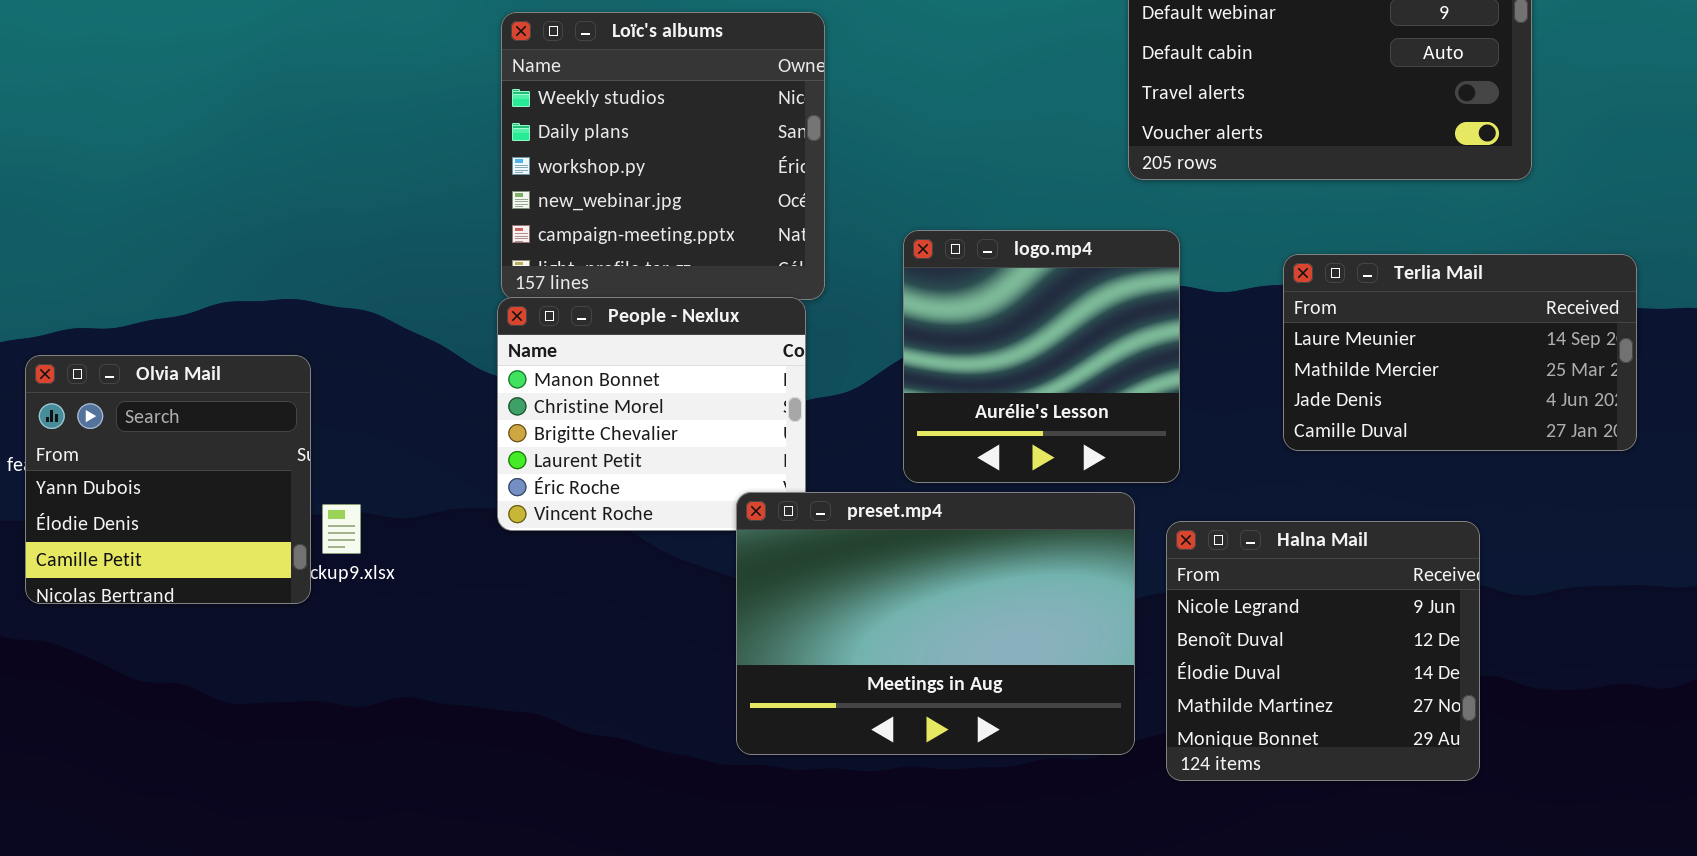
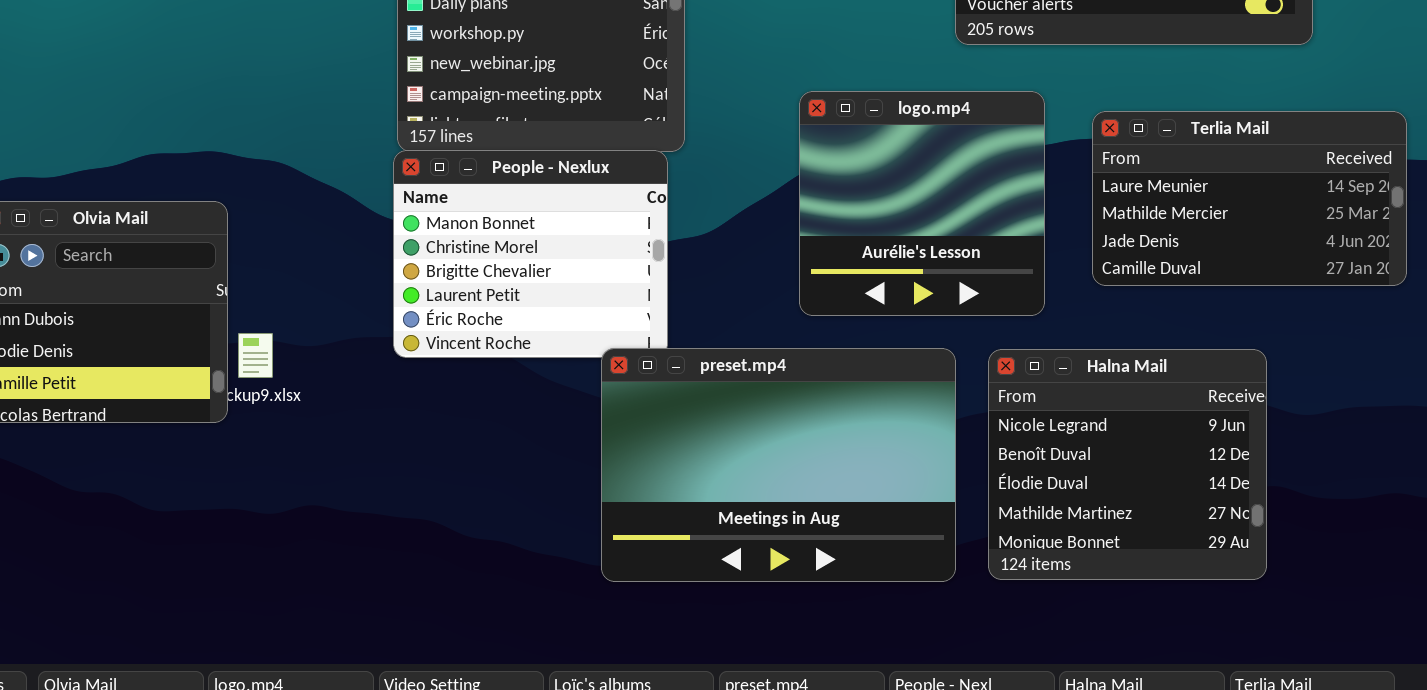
logo.mp4: [903,230,1180,483] -> [799,91,1045,316], moved
preset.mp4: [736,492,1135,755] -> [601,348,956,582], moved

